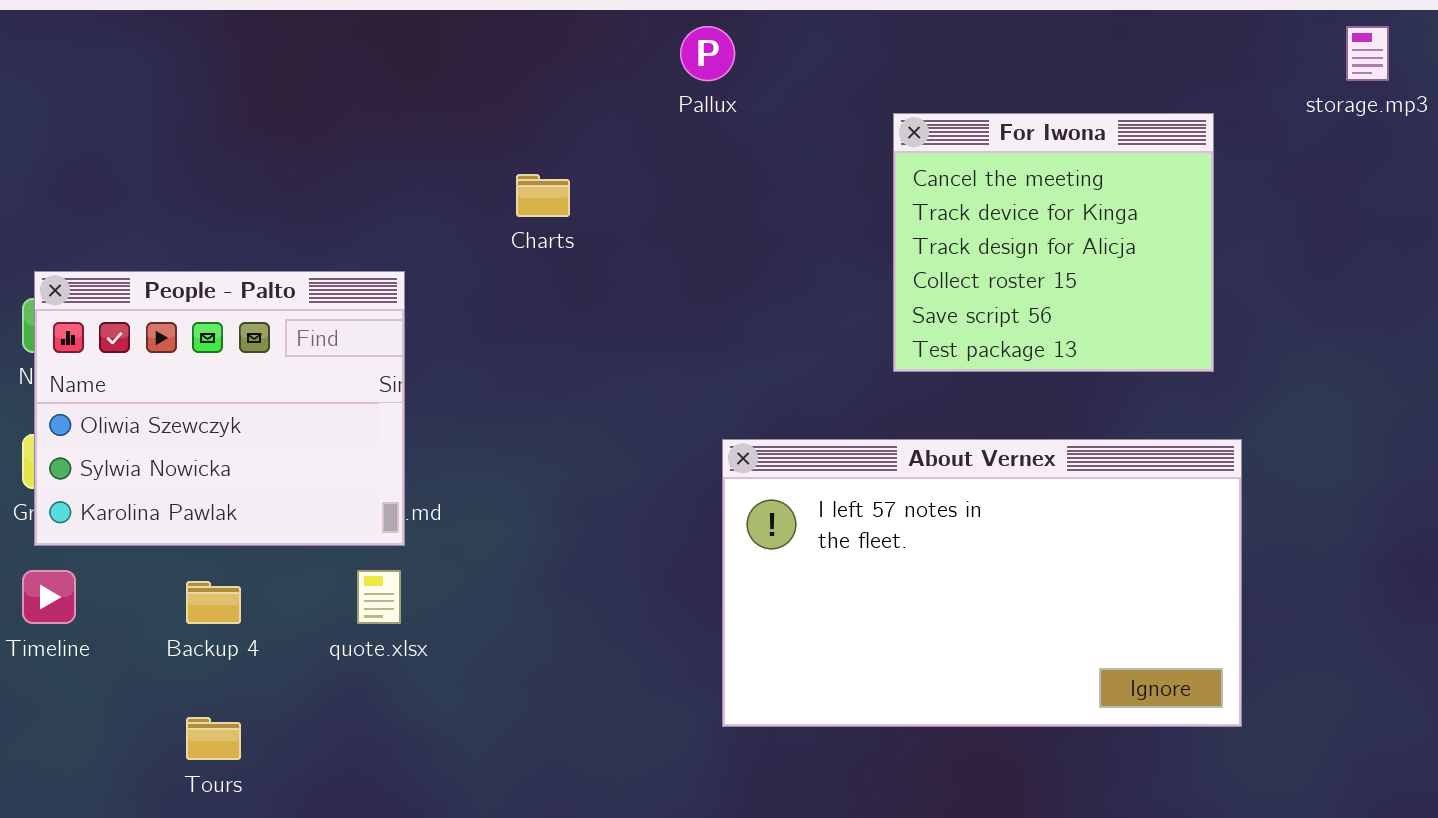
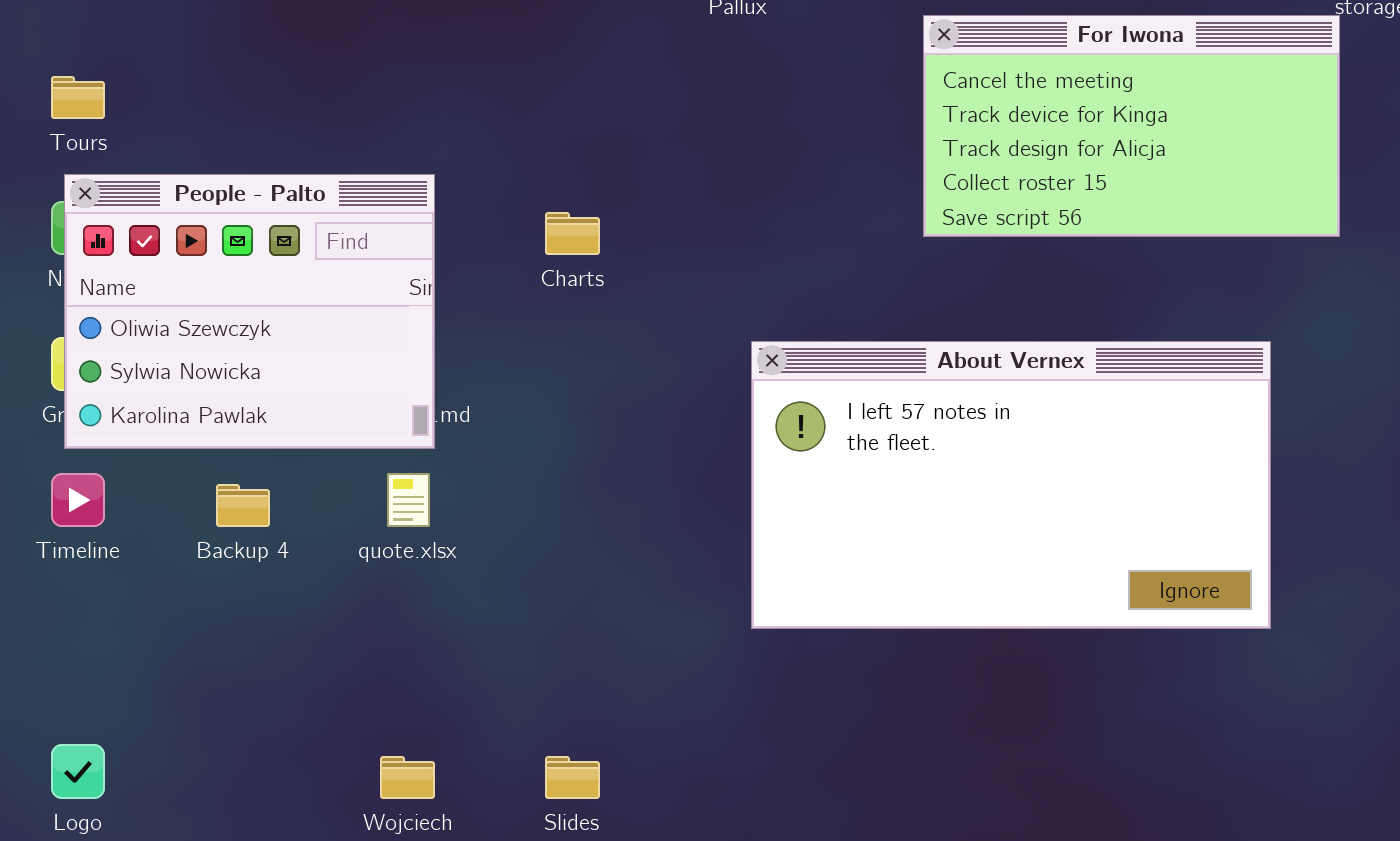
For Iwona: [893,113,1214,372] -> [923,15,1340,237], resized
Charts: [516,174,570,217] -> [545,212,600,255], moved
Tours: [186,717,241,760] -> [51,76,105,119], moved

